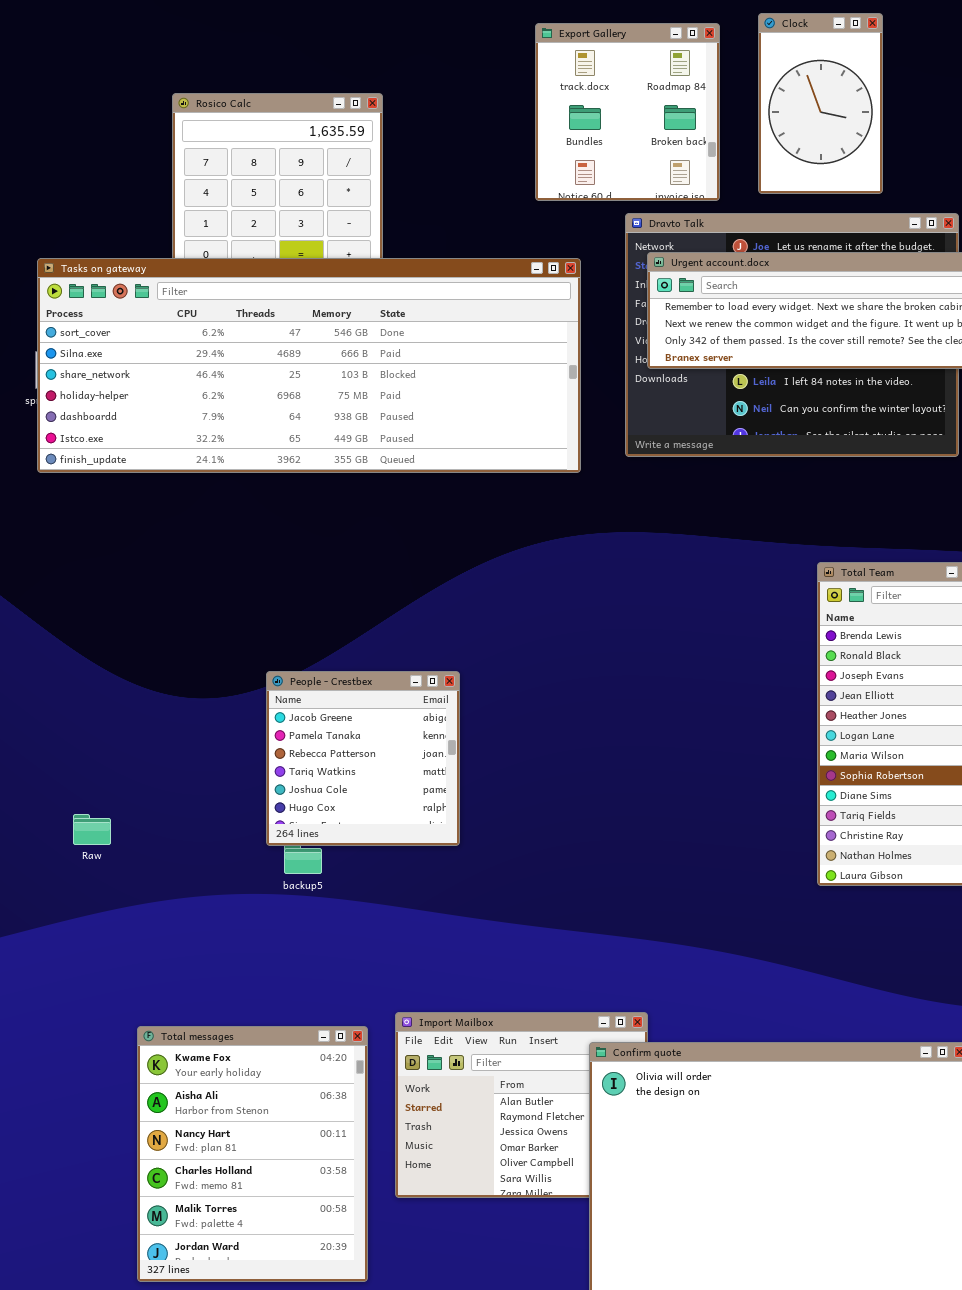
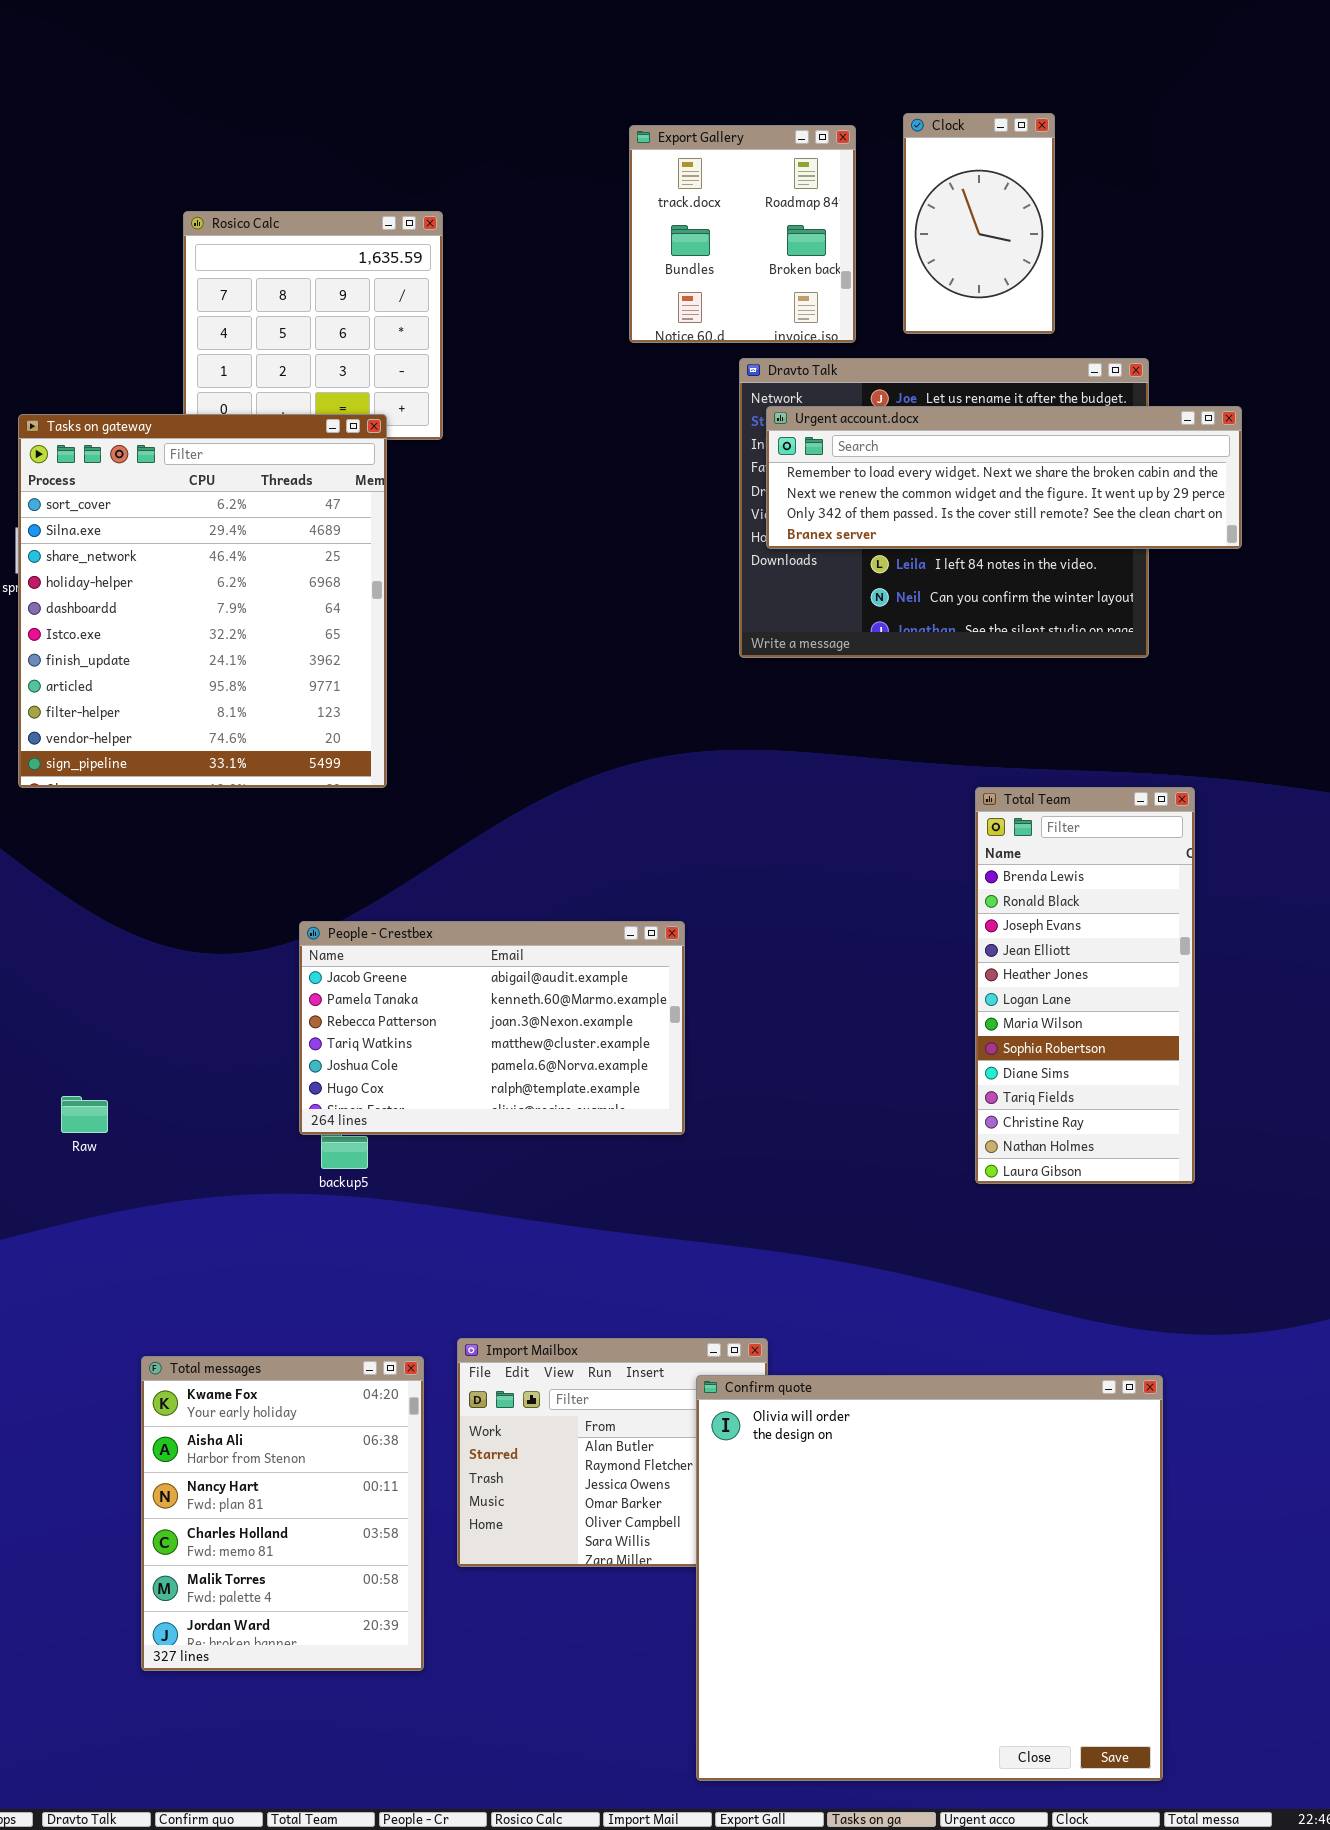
Tasks on gateway: [37,258,581,473] -> [18,414,387,788], resized
People - Crestbex: [266,671,460,846] -> [299,921,685,1135], resized

